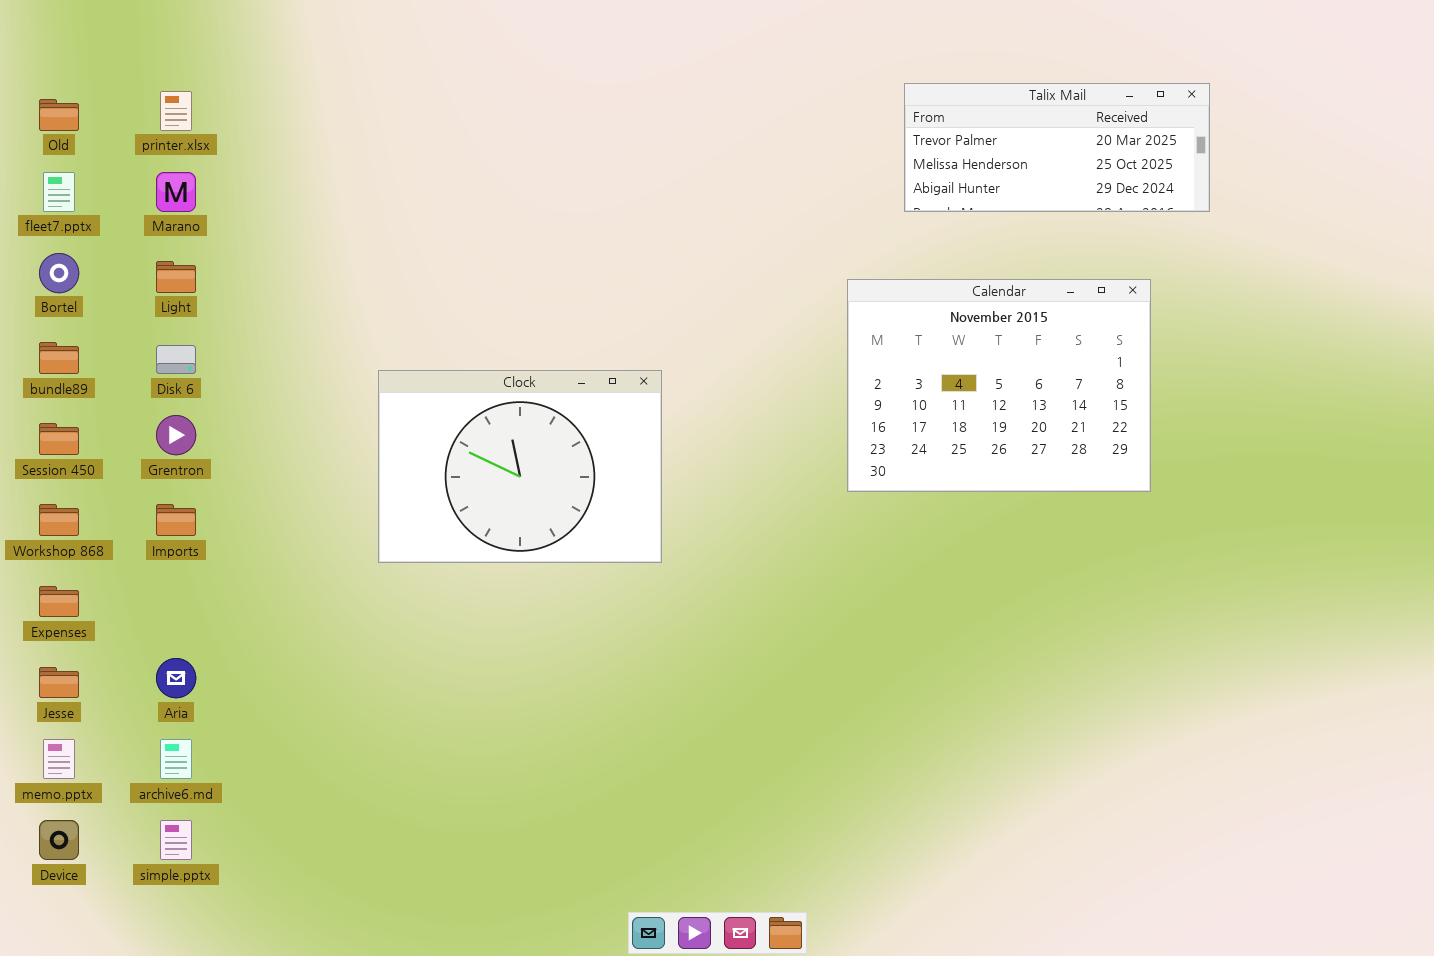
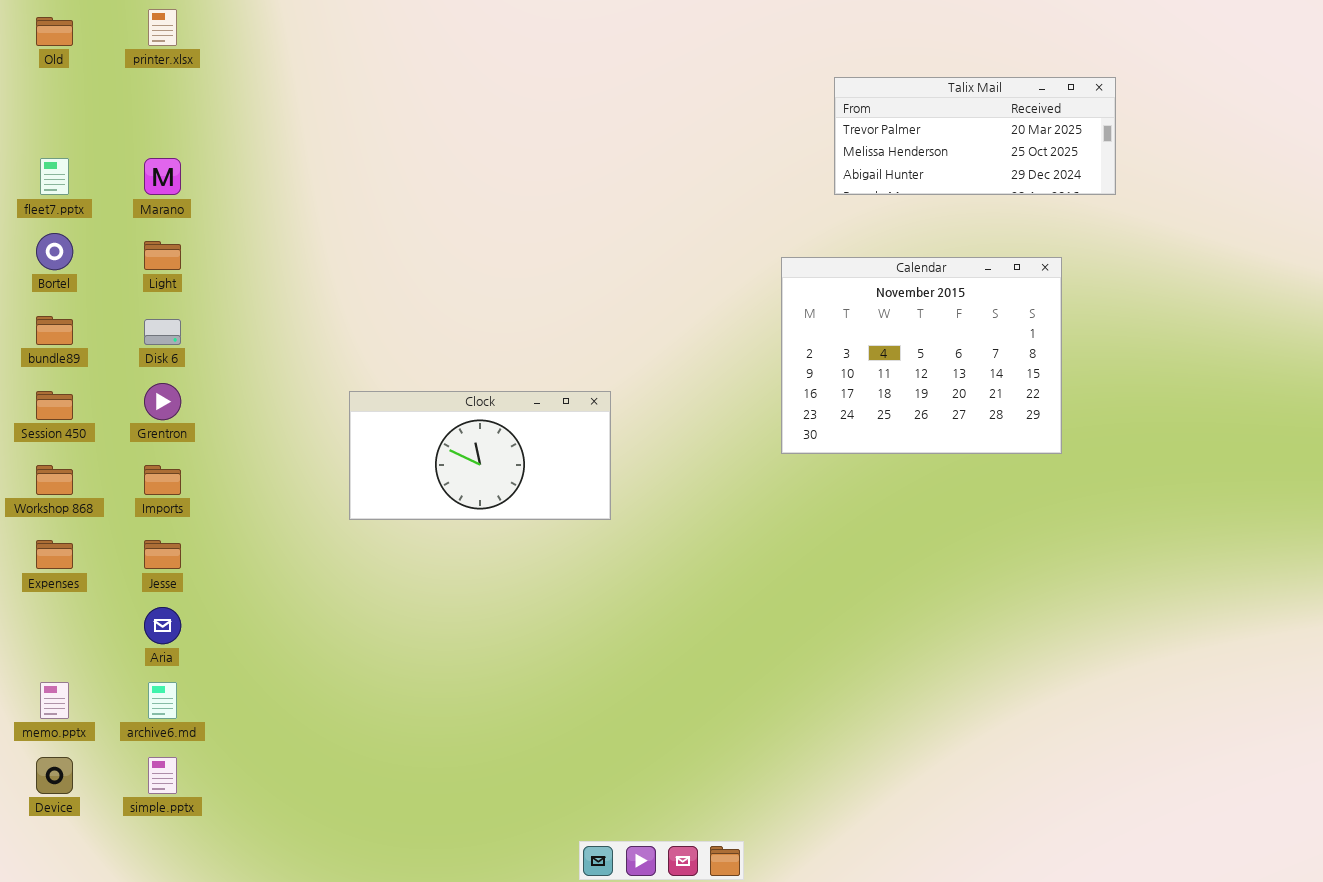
printer.xlsx: [160,91,192,131] -> [148,9,177,46], moved
Old: [39,99,79,131] -> [36,17,73,46], moved
Clock: [378,370,662,563] -> [349,391,611,520], resized
Jesse: [39,667,79,698] -> [144,540,181,569], moved

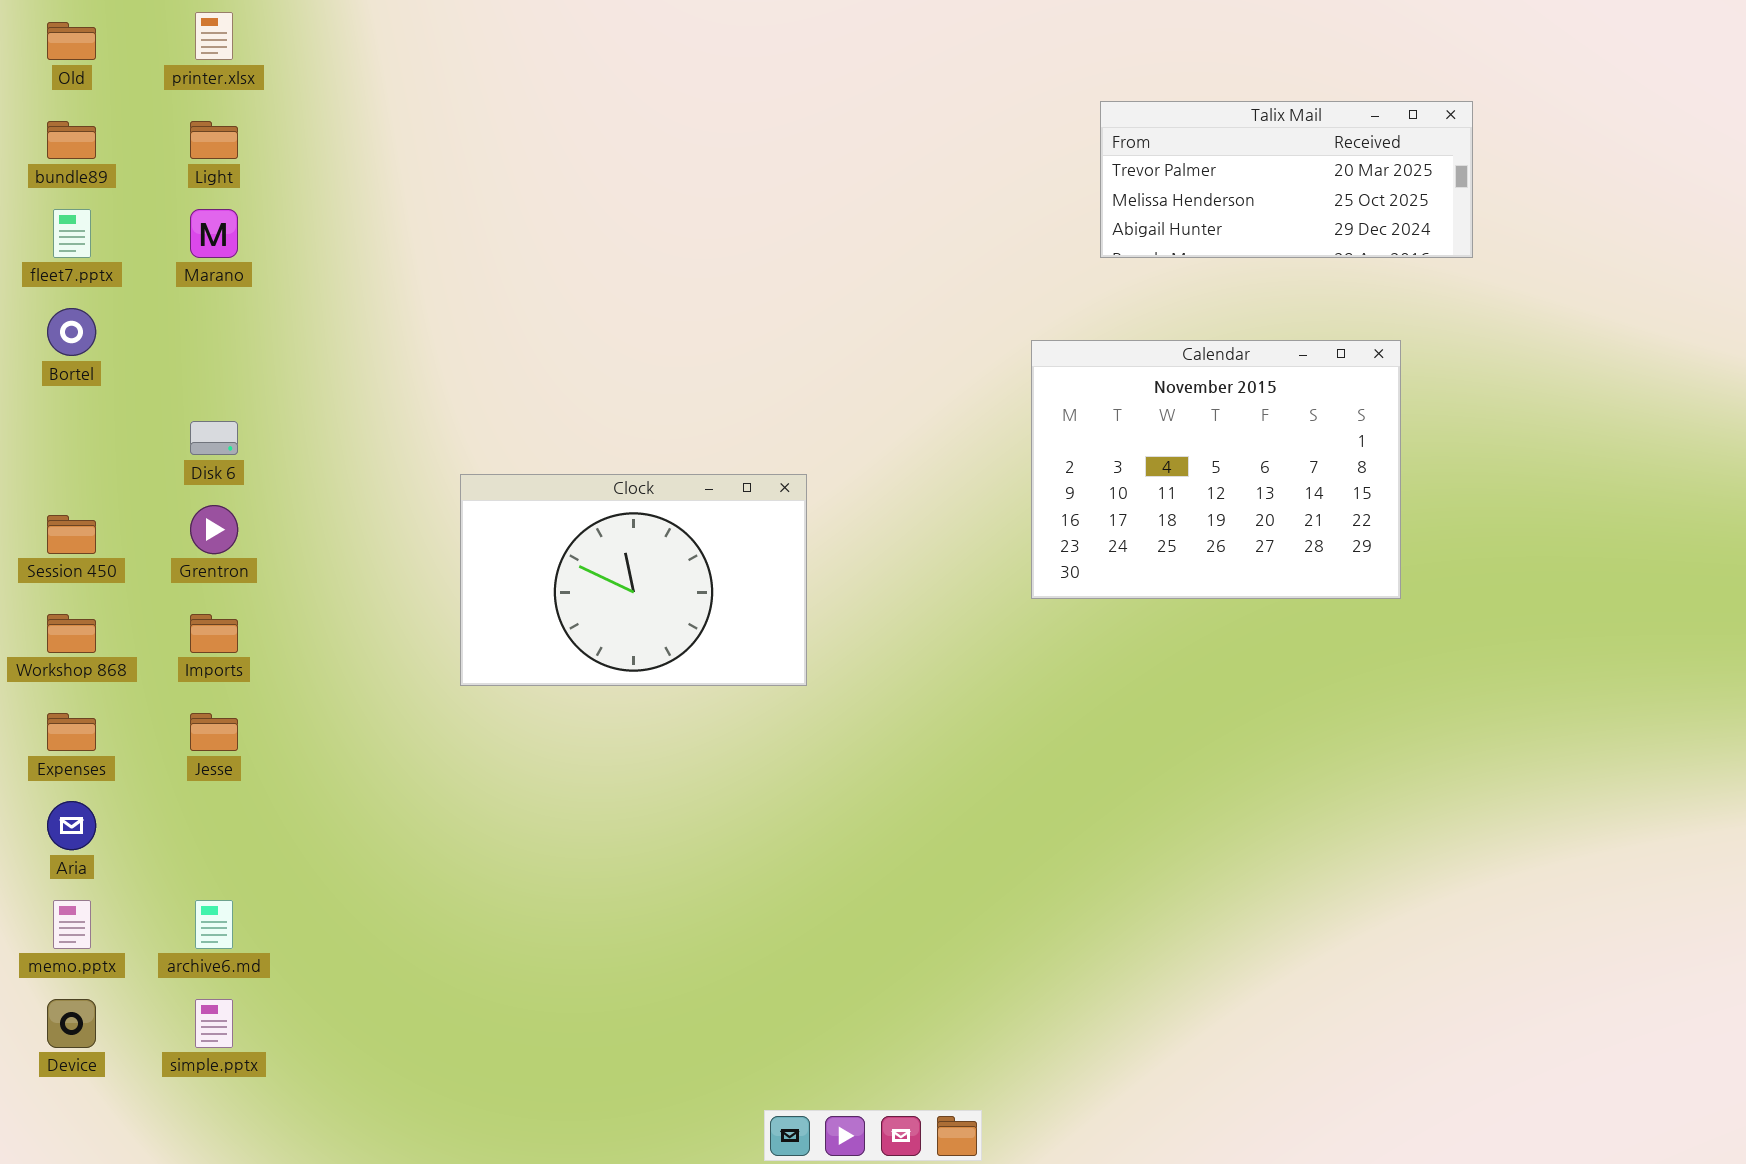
Light: [144,241,181,270] -> [190,121,238,159], moved
bundle89: [36,316,73,345] -> [47,121,96,159], moved
Clock: [349,391,611,520] -> [460,474,807,686], resized
Aria: [144,607,181,644] -> [47,801,96,850], moved

